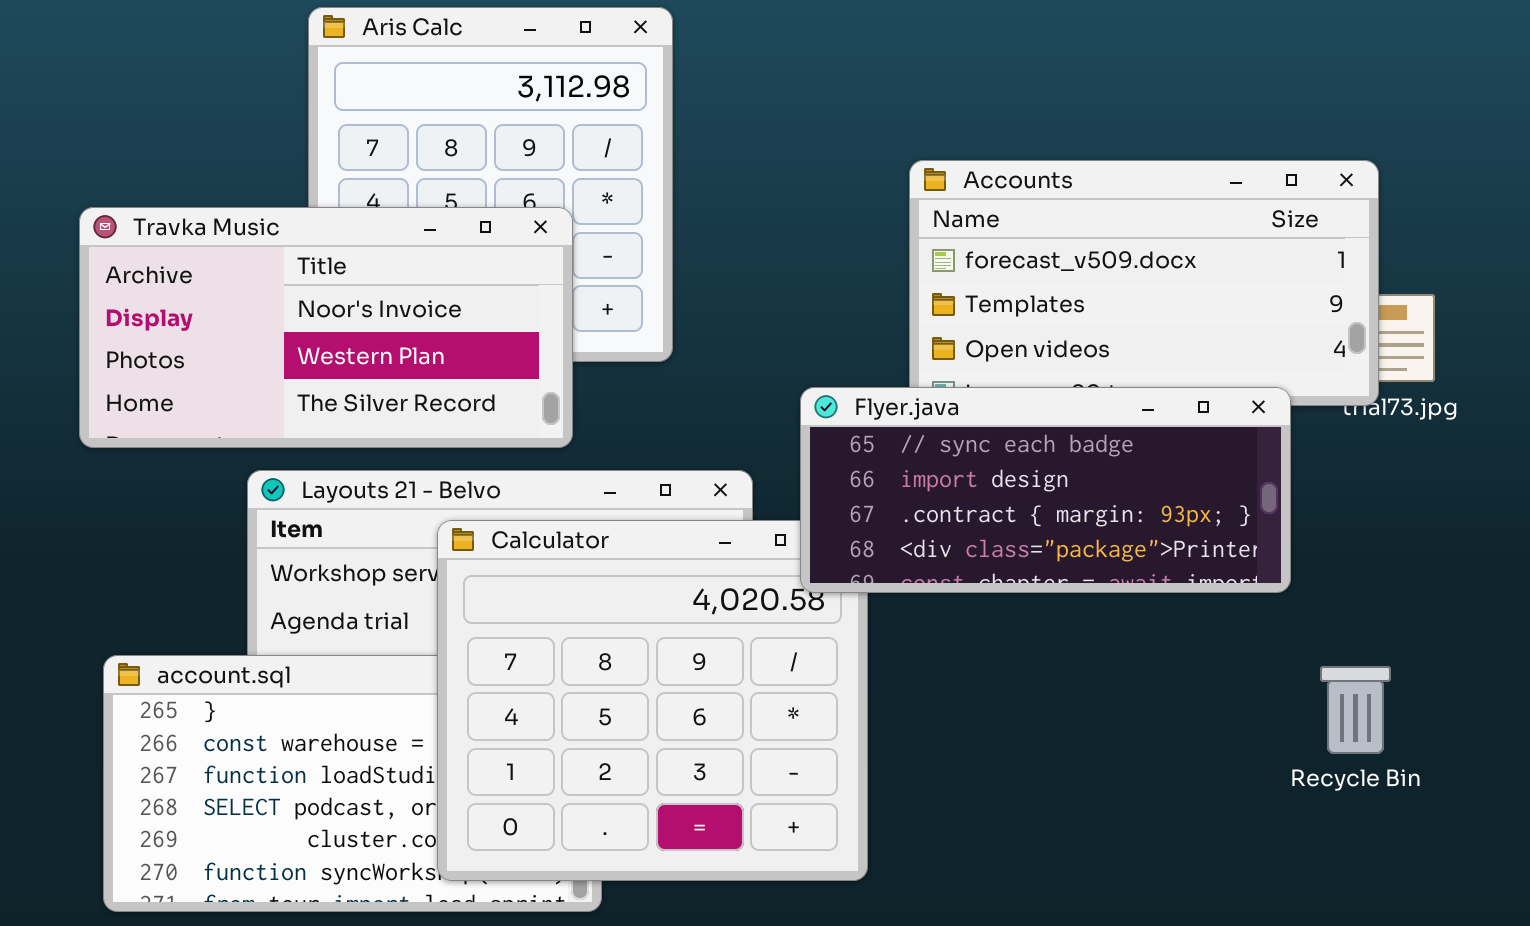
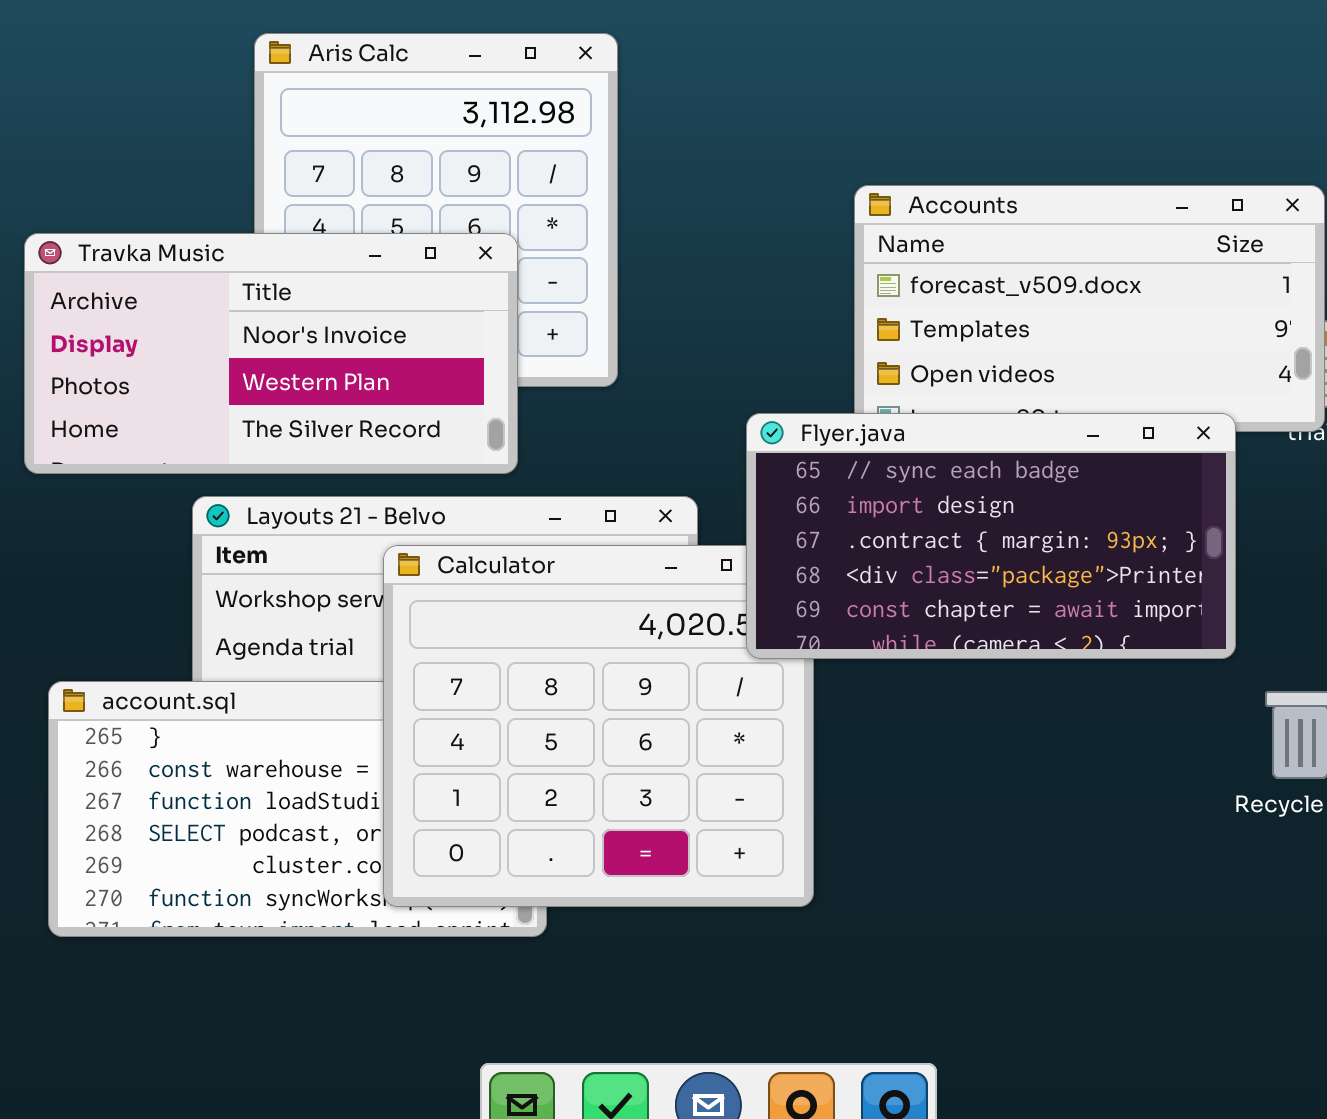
Flyer.java: [800,387,1291,593] -> [746,413,1236,659], resized

